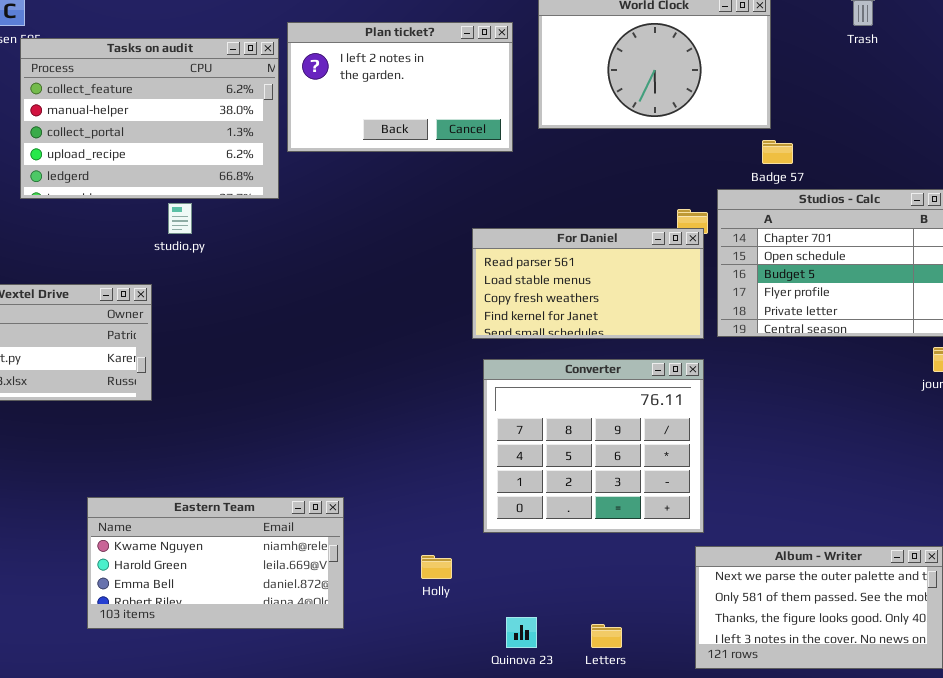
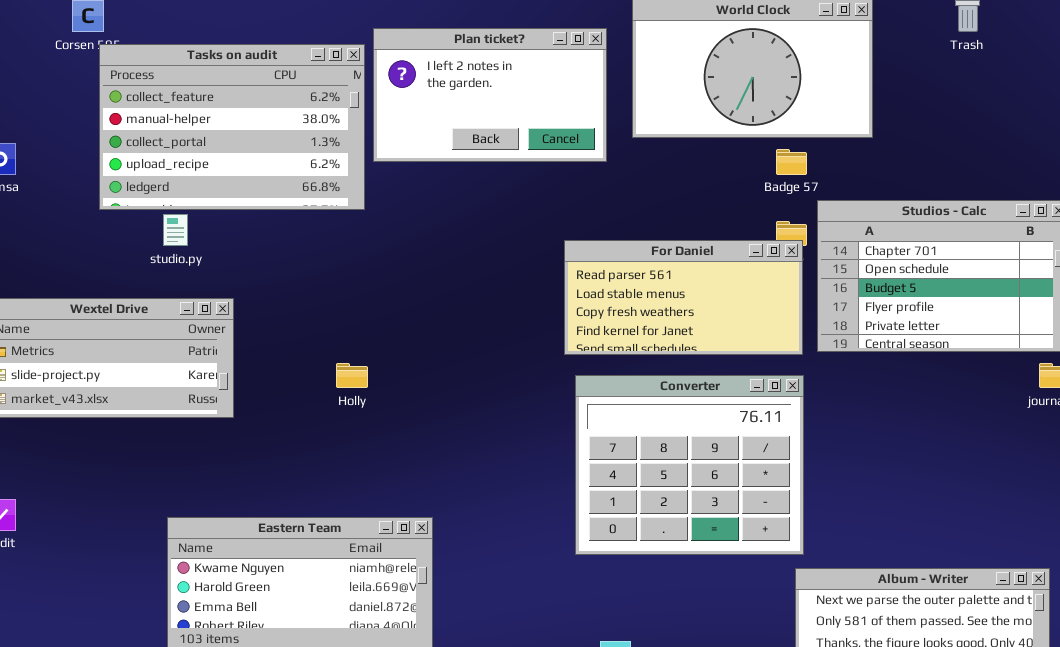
Badge 57: [762,140,793,164] -> [776,149,807,175], moved
studio.py: [168,203,192,234] -> [163,214,188,246], moved
Holly: [421,555,452,579] -> [336,363,368,388], moved

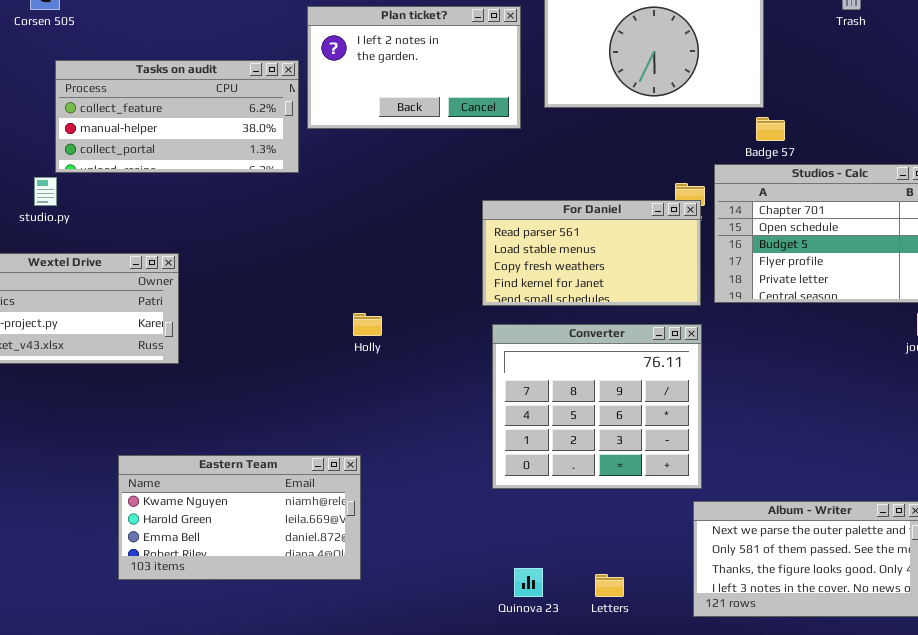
Tasks on audit: [99,44,365,210] -> [55,60,299,173], resized
Badge 57: [776,149,807,175] -> [756,117,785,141], moved
studio.py: [163,214,188,246] -> [34,177,57,206], moved
Holly: [336,363,368,388] -> [353,313,382,336], moved

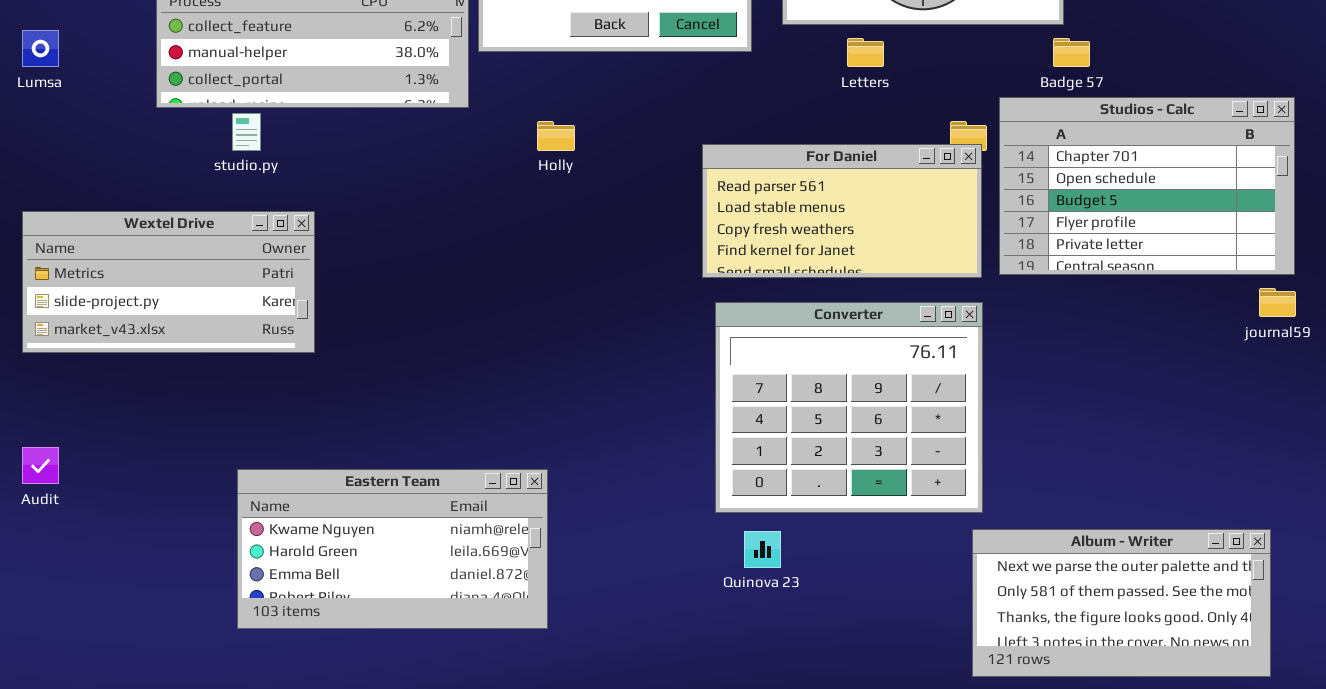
studio.py: [34,177,57,206] -> [232,113,261,151], moved
Holly: [353,313,382,336] -> [537,121,575,151], moved
Quinova 23: [514,568,543,597] -> [744,531,781,568], moved
Letters: [595,574,624,597] -> [847,38,884,67], moved

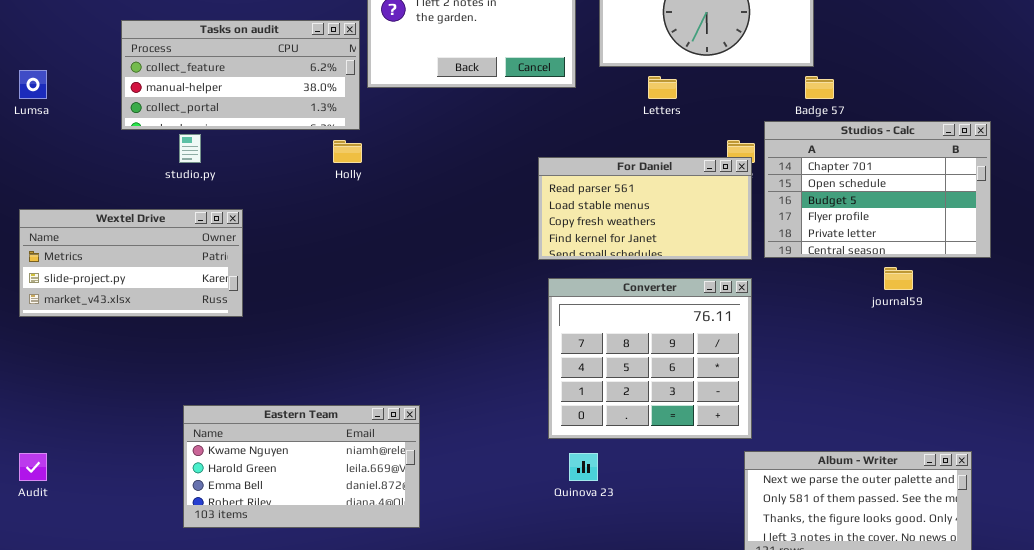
Holly: [537,121,575,151] -> [333,140,362,163], moved
journal59: [1259,288,1296,317] -> [884,267,913,290], moved
Audit: [22,447,59,484] -> [19,453,47,481], moved

